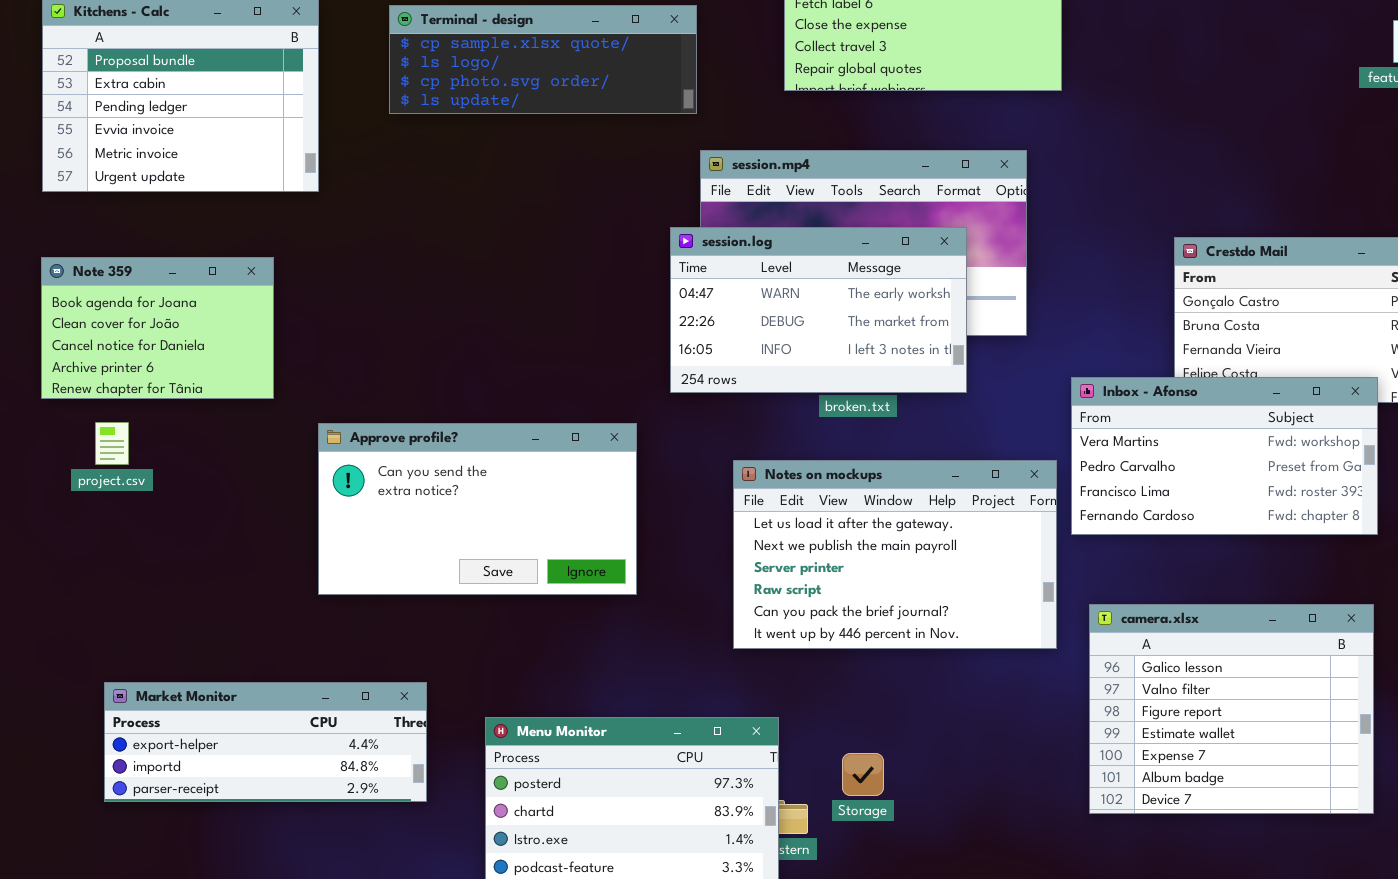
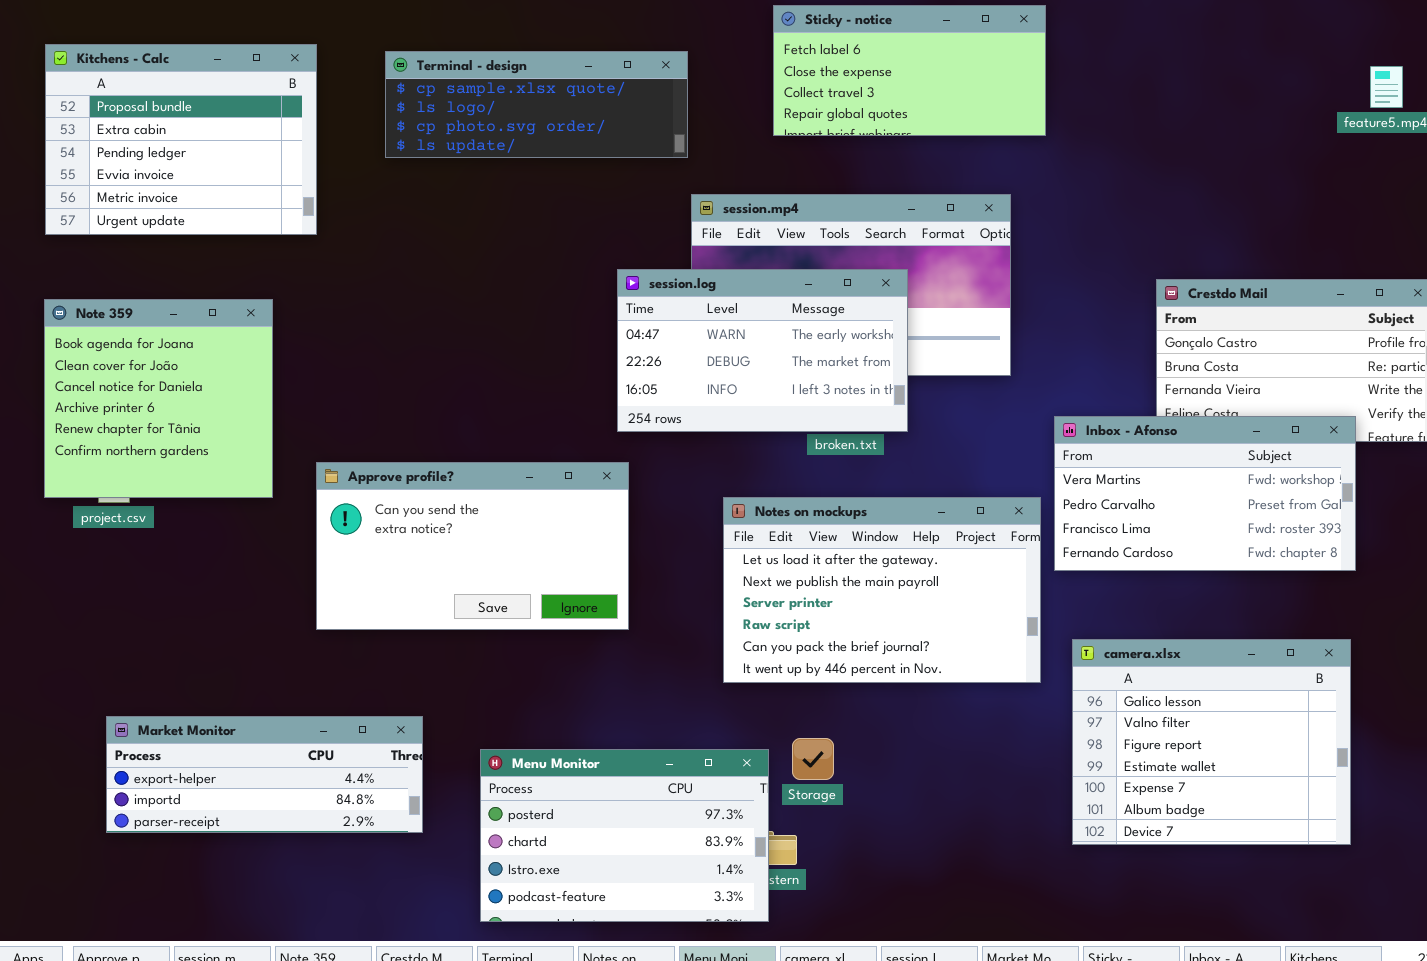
session.log: [670,227,967,393] -> [617,269,908,432], moved
Note 359: [41,257,274,399] -> [44,299,273,498], resized
Storage: [842,753,884,796] -> [792,738,834,780], moved

